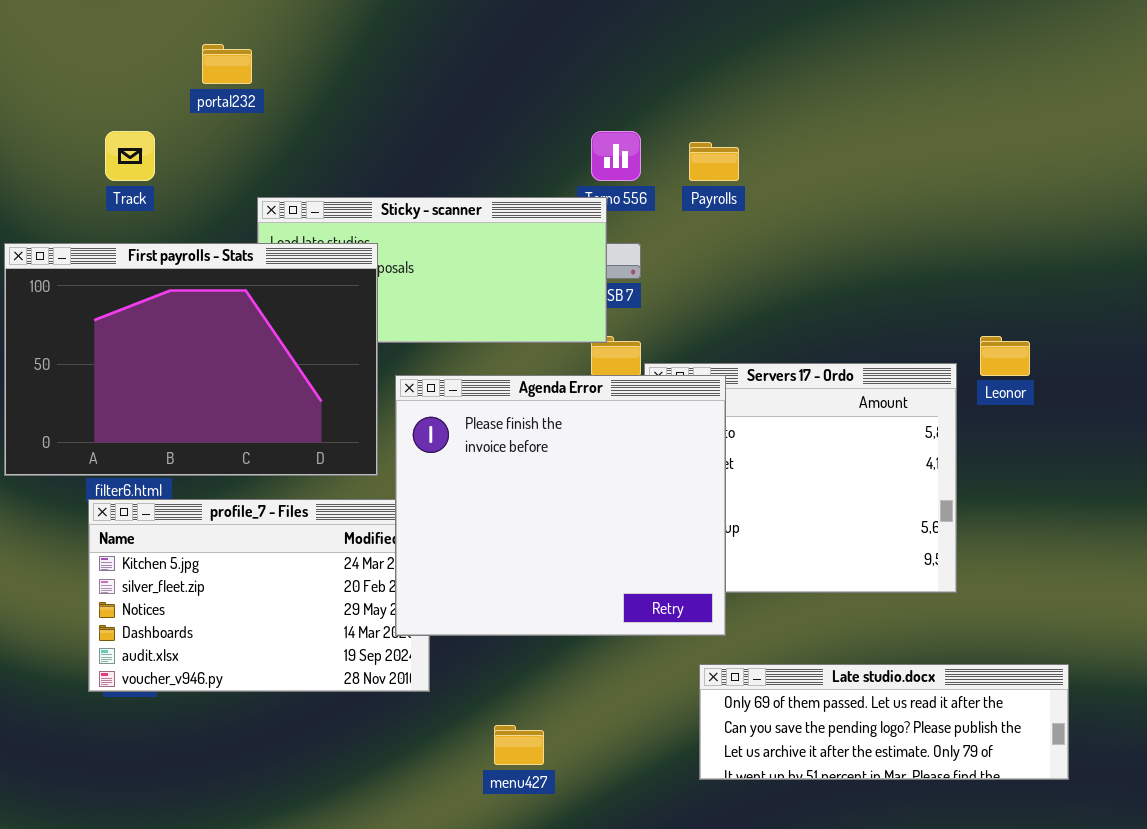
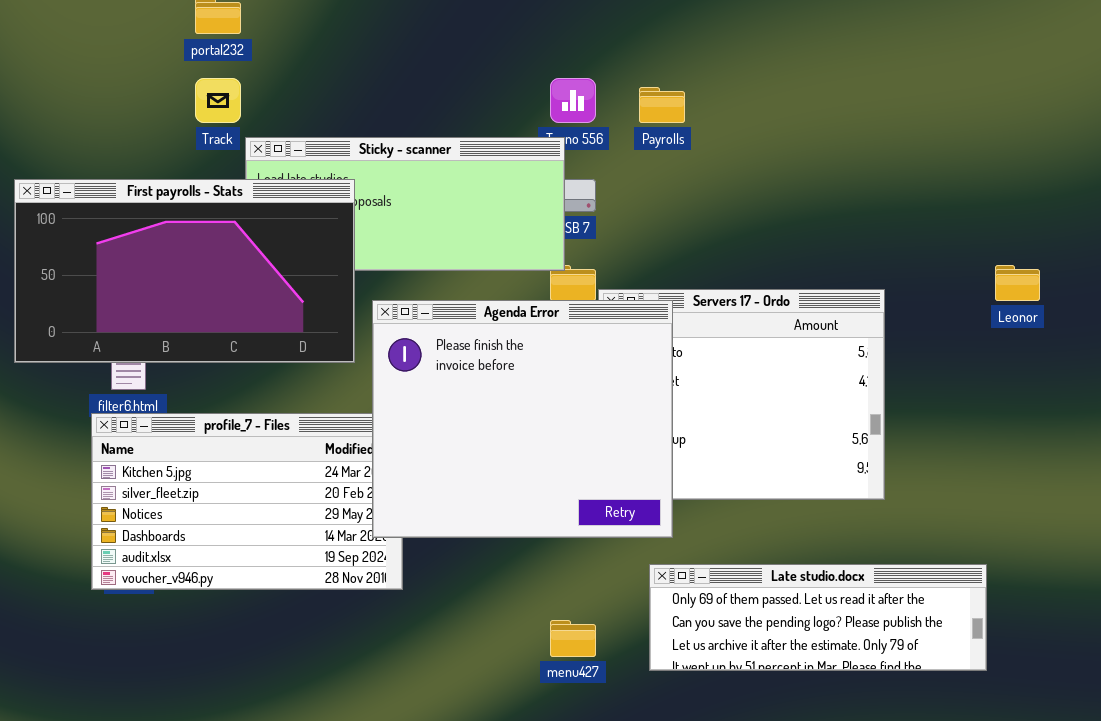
Track: [105,131,155,181] -> [195,78,241,123], moved
First payrolls - Stats: [4,243,378,476] -> [14,179,355,363], resized
Leonor: [980,336,1030,376] -> [995,265,1040,301], moved
menu427: [494,725,544,765] -> [550,620,596,657], moved

